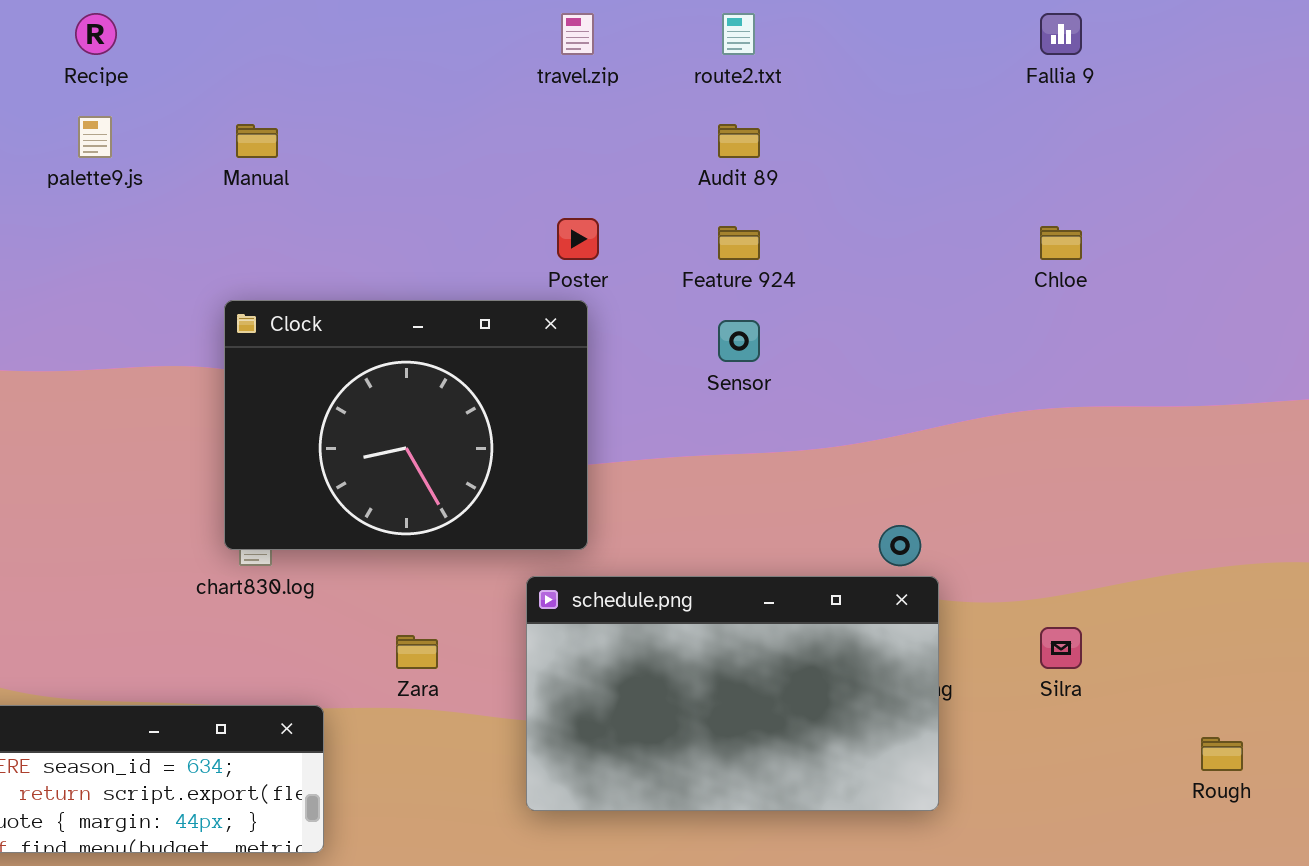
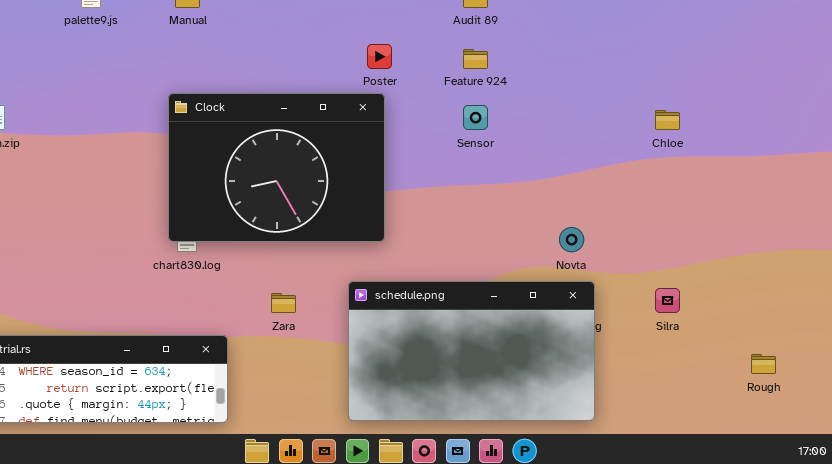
Chloe: [1040,226,1082,260] -> [655,110,680,130], moved
schedule.png: [526,576,939,811] -> [348,281,595,421], moved

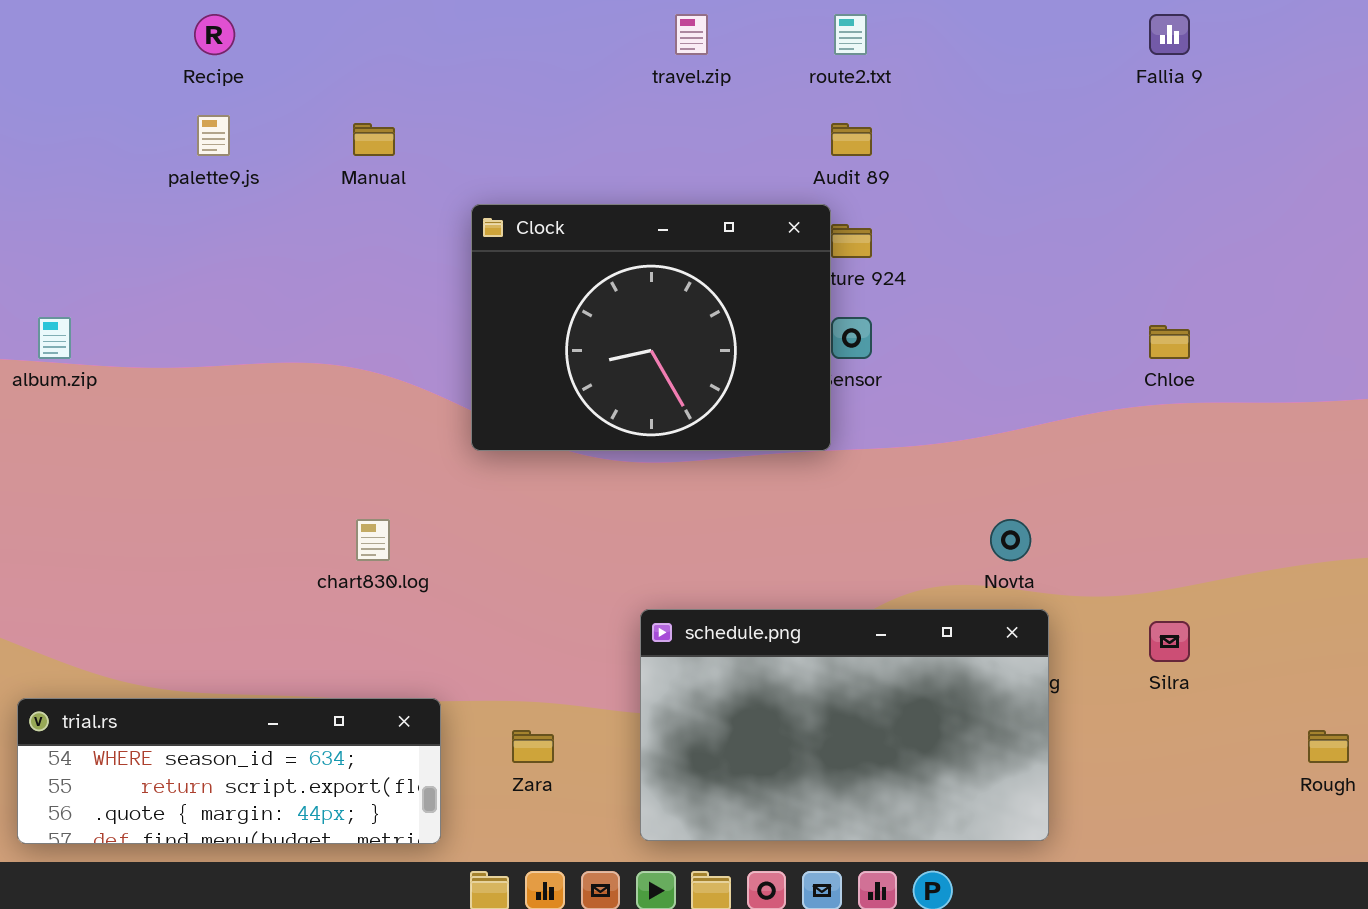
Clock: [168,93,385,242] -> [471,204,831,451], moved
Zara: [271,293,296,313] -> [512,730,554,763], moved

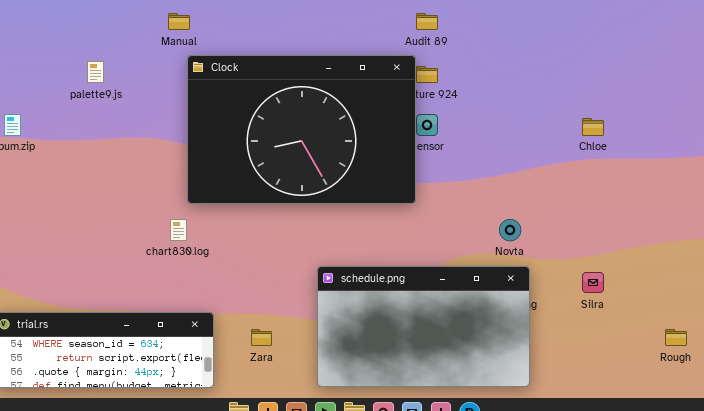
palette9.js: [197,115,230,156] -> [87,61,104,83], moved
Clock: [471,204,831,451] -> [187,55,416,204], resized

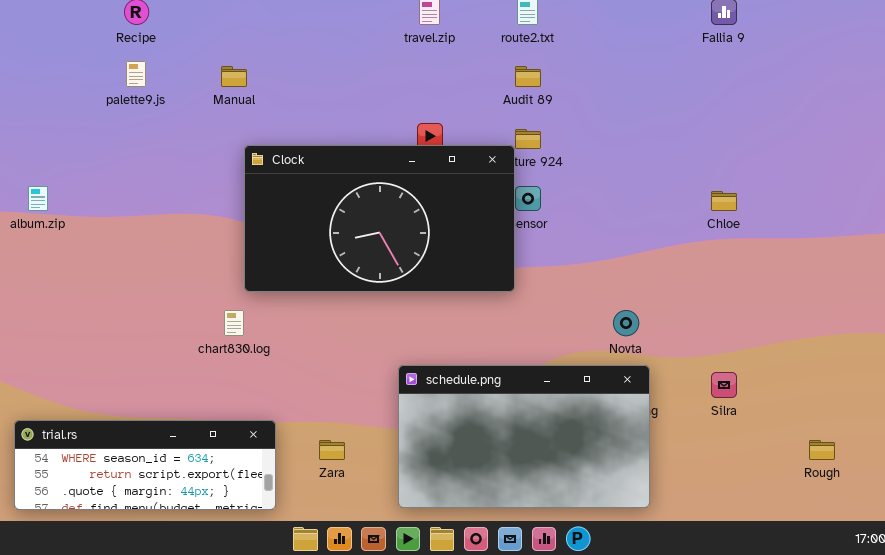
Clock: [187,55,416,204] -> [244,145,515,292], resized
palette9.js: [87,61,104,83] -> [126,61,146,87], moved

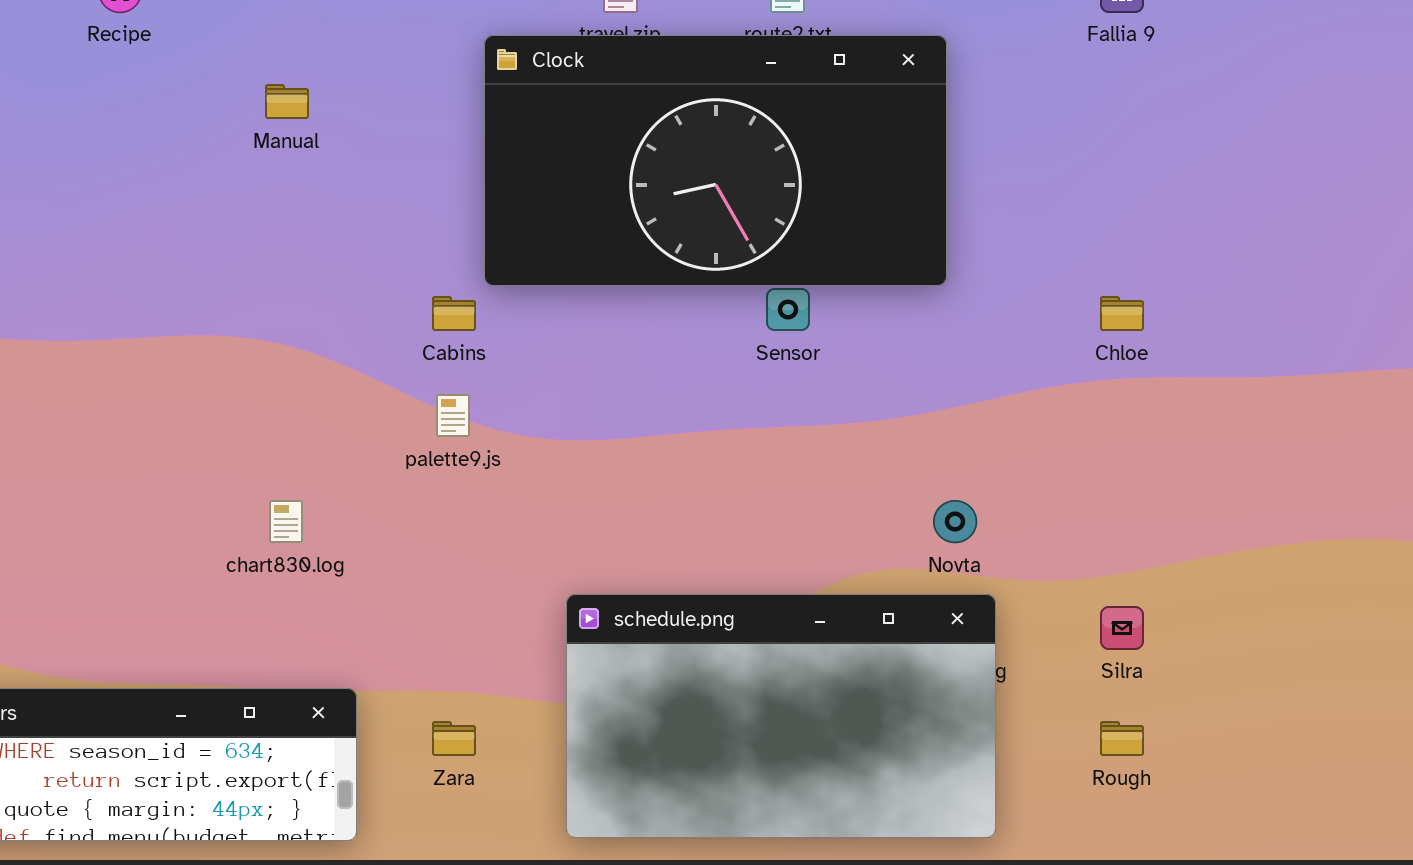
palette9.js: [126,61,146,87] -> [436,394,470,437], moved
Clock: [244,145,515,292] -> [484,35,947,286], moved
Rough: [809,440,835,460] -> [1100,721,1144,756], moved

